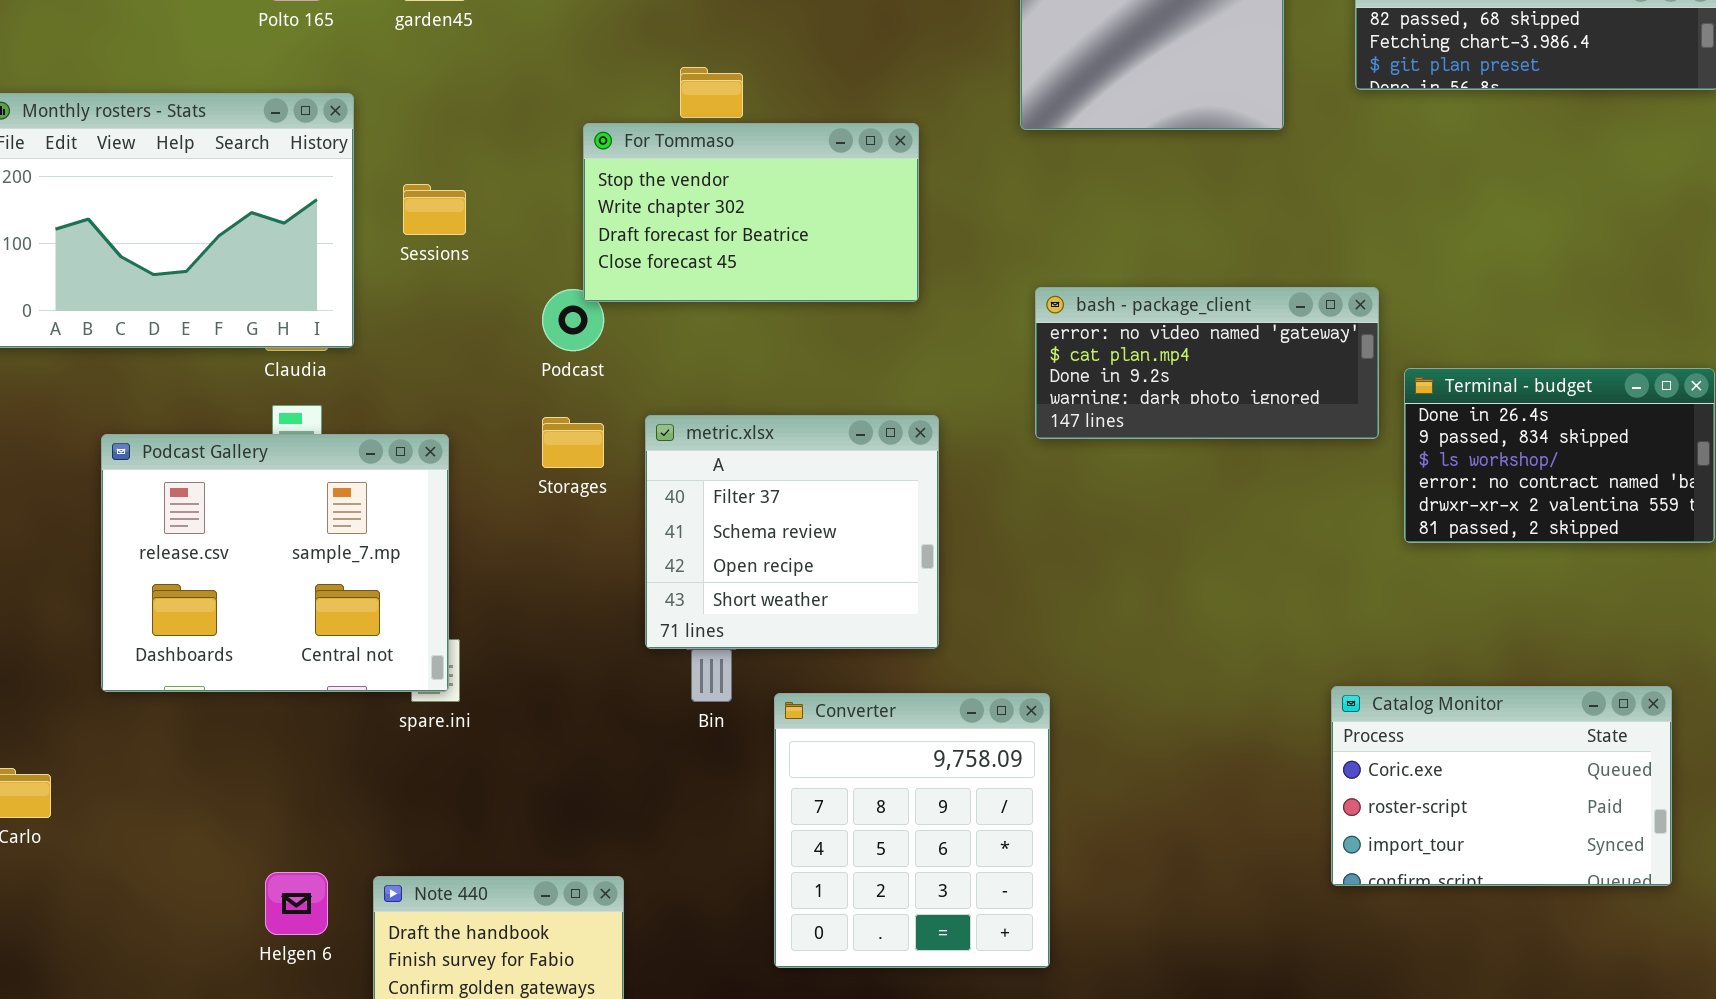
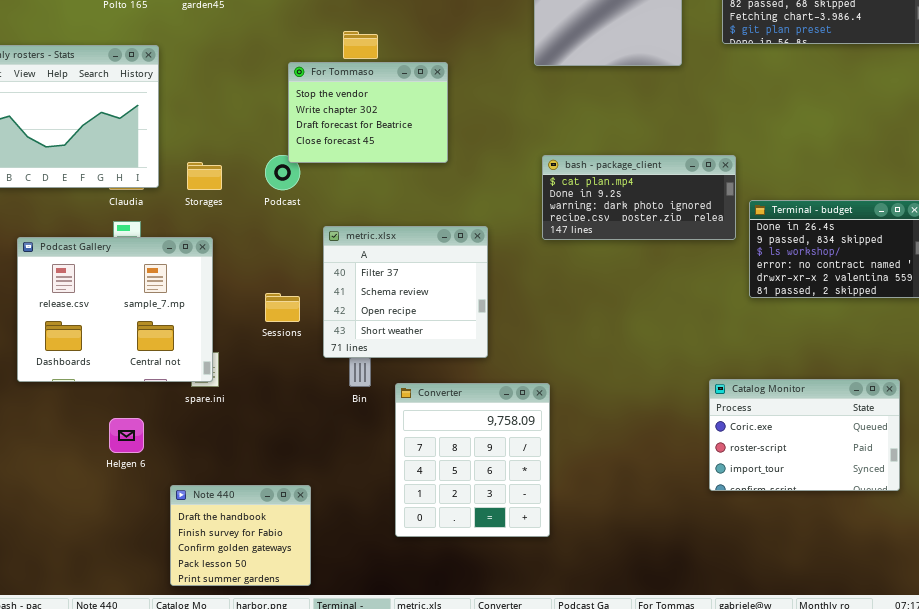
For Tommaso: [583,123,919,302] -> [288,62,448,163], resized
Sessions: [403,184,466,235] -> [265,293,300,322], moved
bash - package_client: [1035,287,1379,439] -> [542,155,736,240], scrolled down 1 row
Storages: [542,417,604,468] -> [187,162,222,190], moved
Helgen 6: [265,872,328,935] -> [109,418,144,453], moved

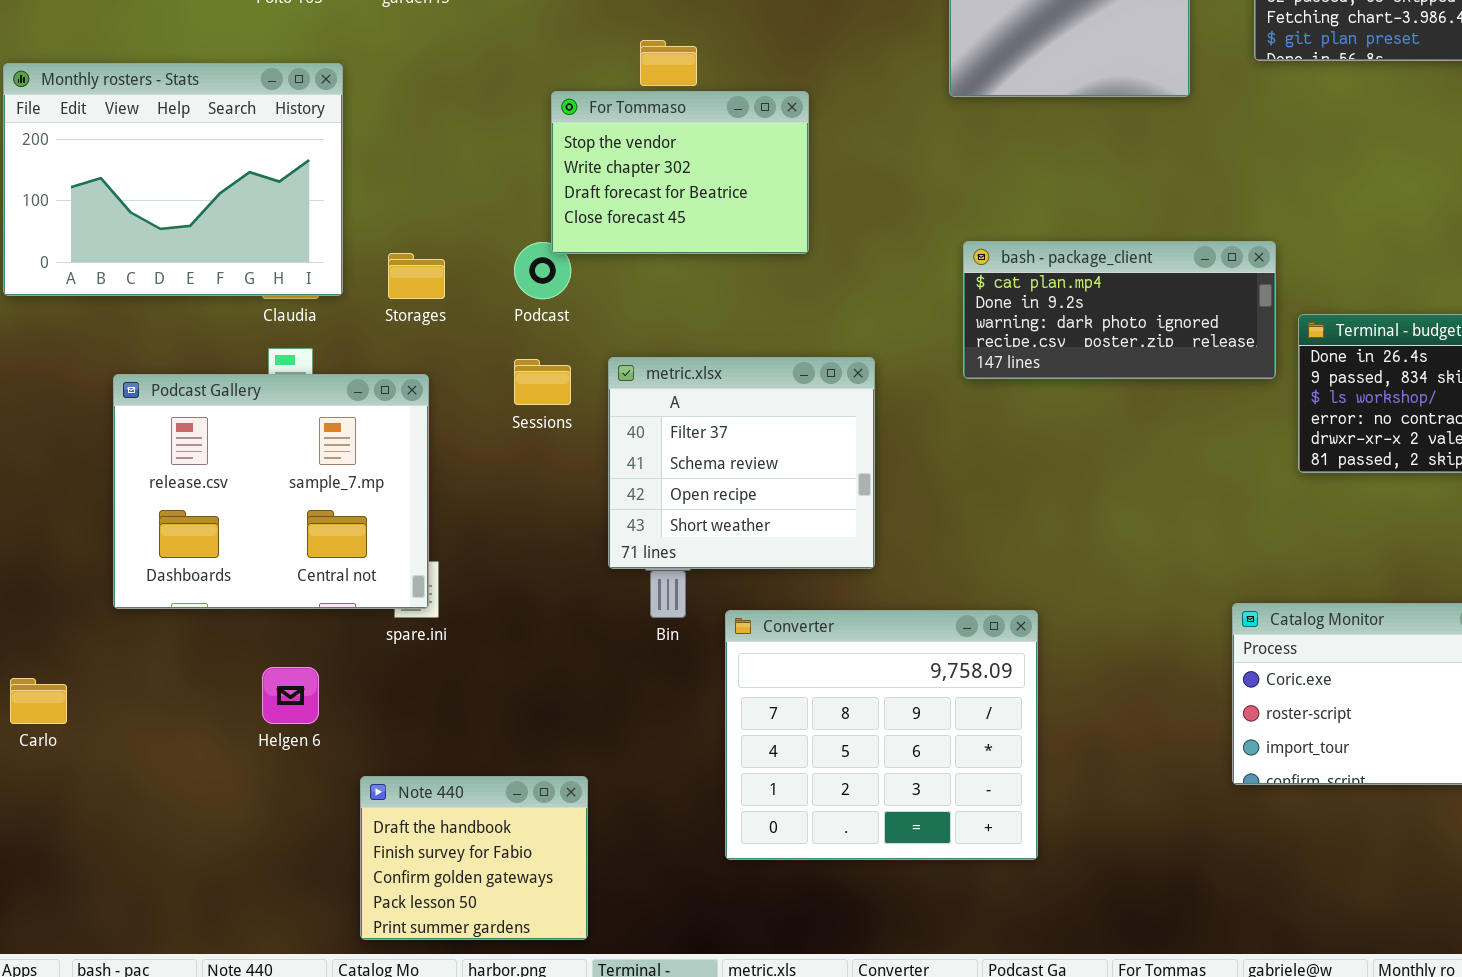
Sessions: [265,293,300,322] -> [514,359,571,405], moved
Converter: [395,383,550,537] -> [725,610,1038,860], resized

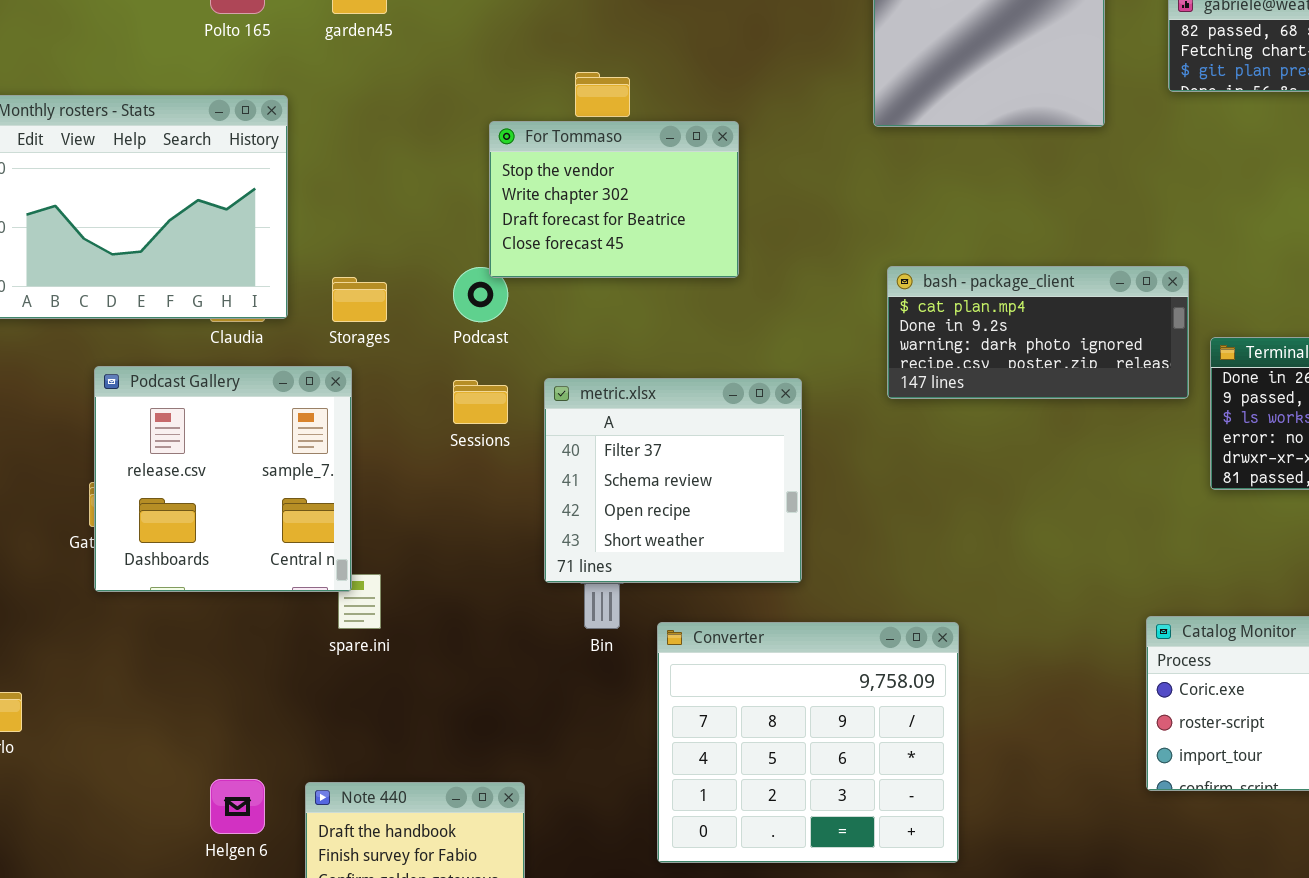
Podcast Gallery: [113,374,429,609] -> [94,366,352,592], moved, resized
Helgen 6: [262,667,319,724] -> [210,779,265,834], moved

